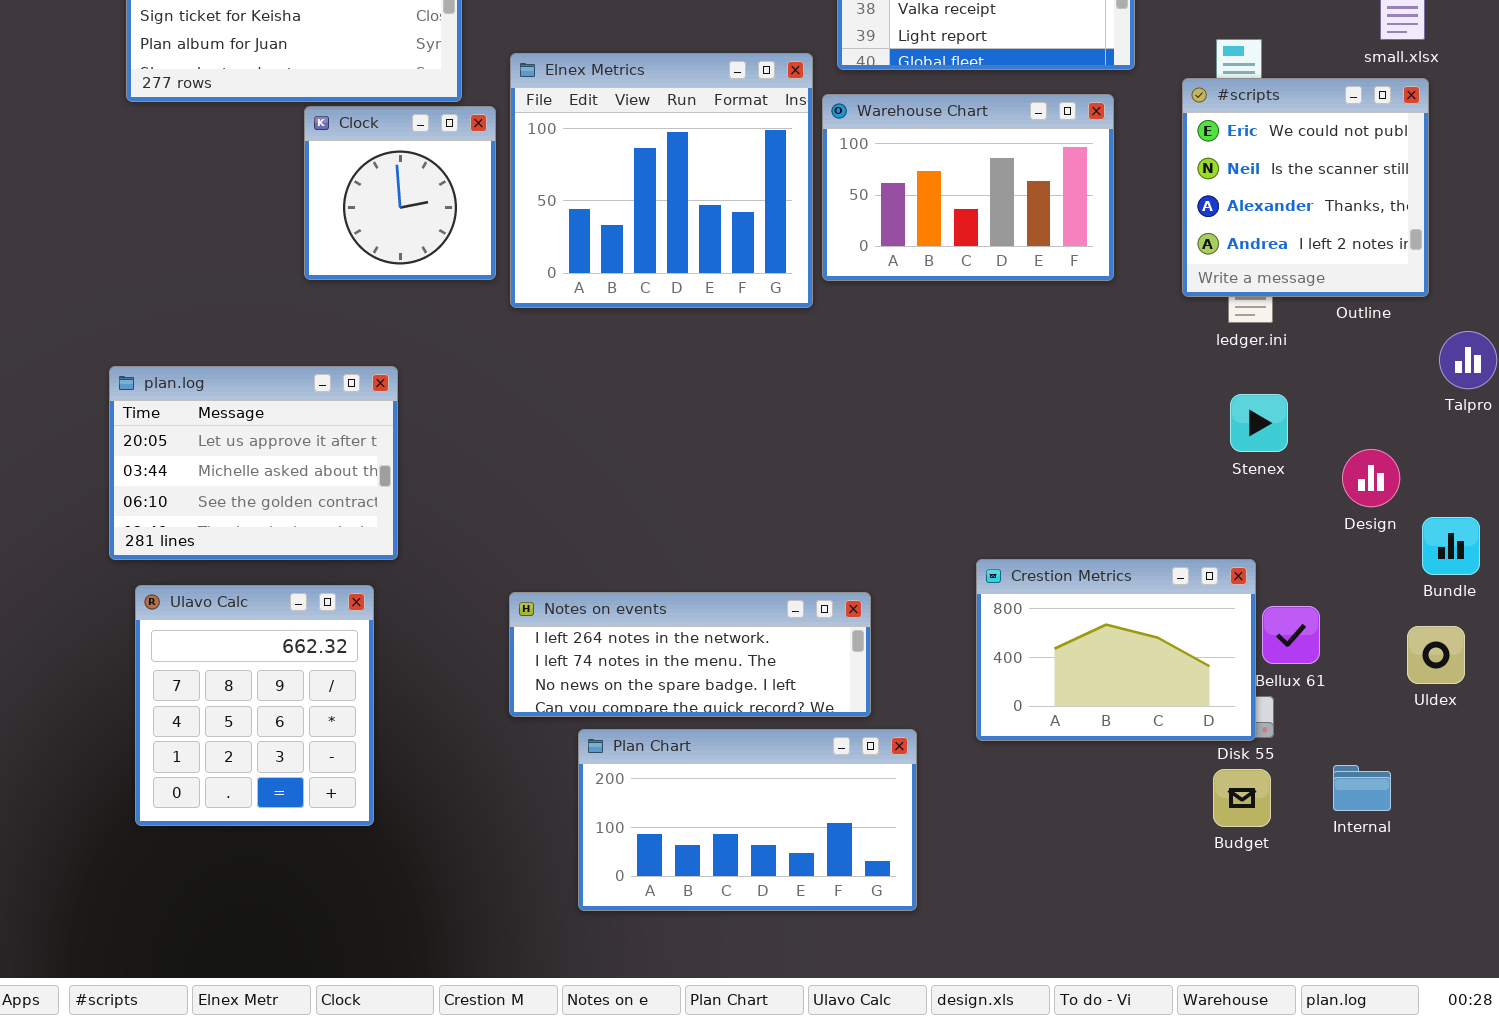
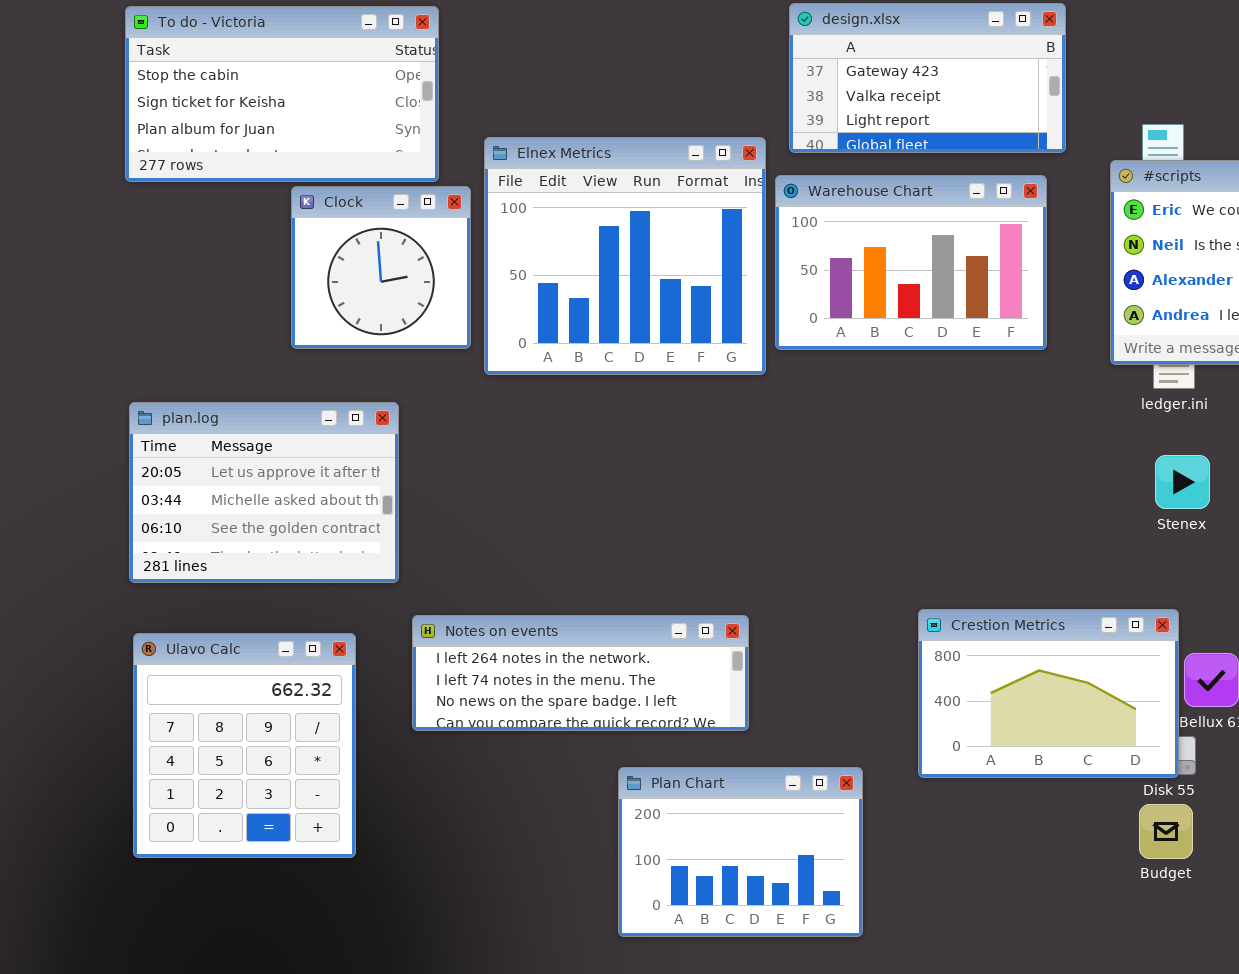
plan.log: [109,366,398,560] -> [129,402,399,583], moved
Notes on events: [509,592,871,717] -> [412,615,749,731], moved
Plan Chart: [578,729,917,911] -> [618,767,863,937], resized

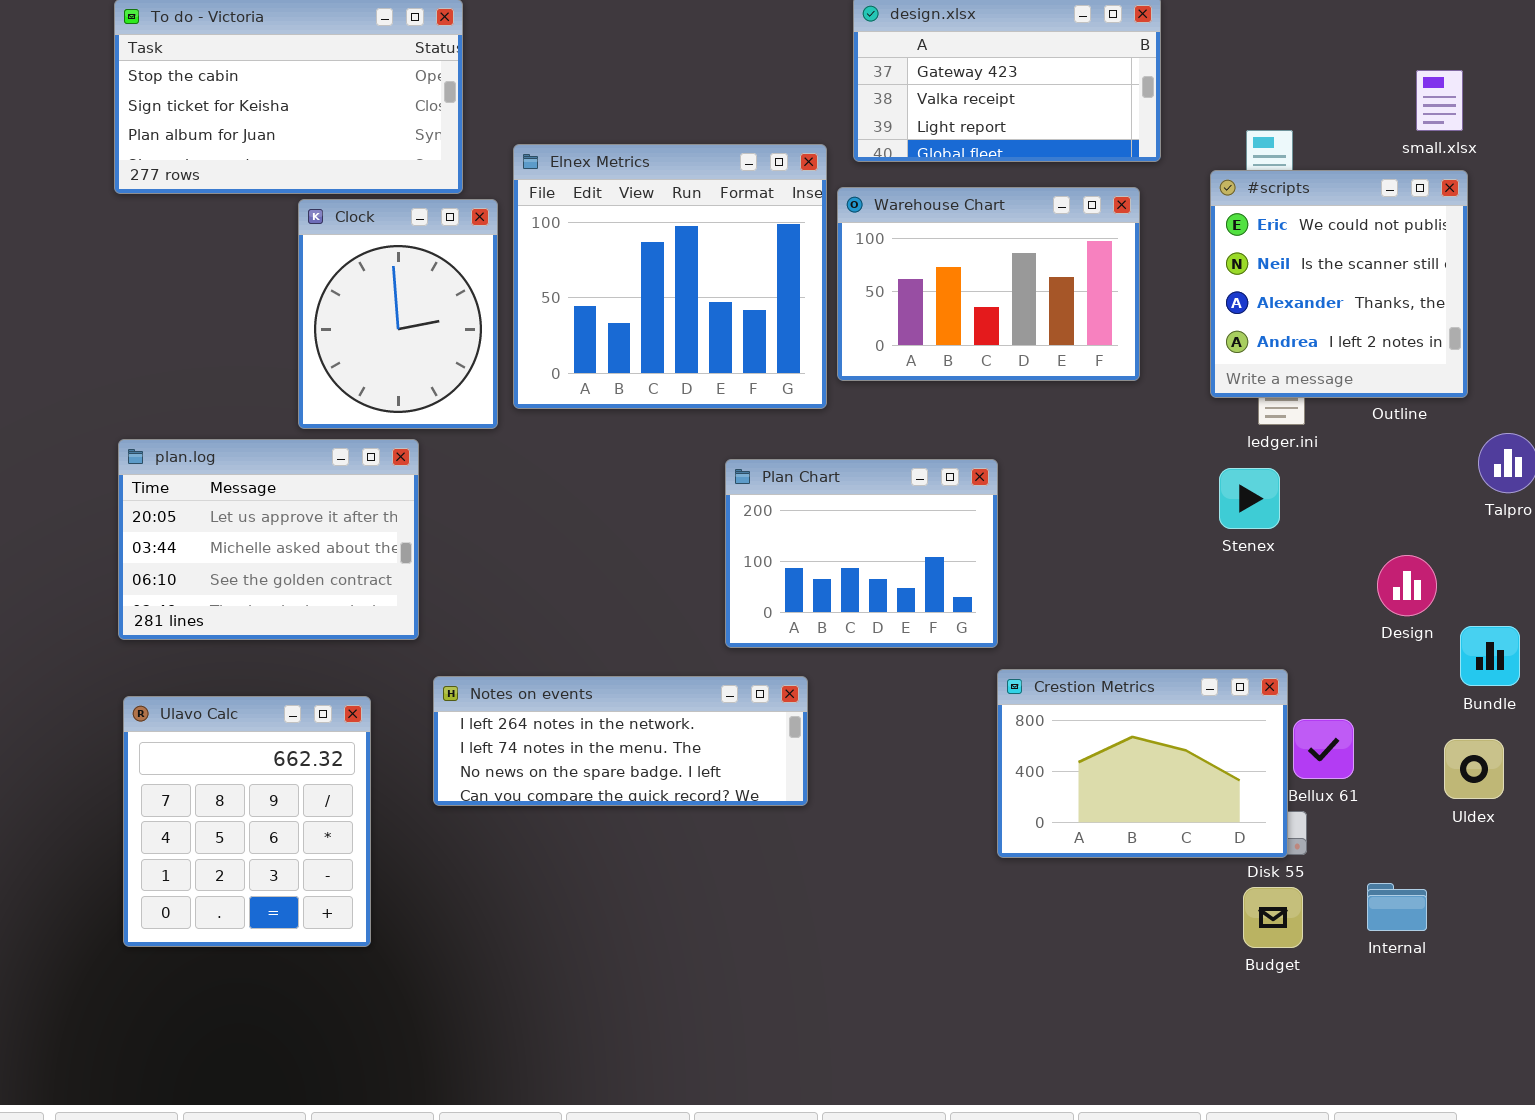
Clock: [291,186,471,349] -> [298,199,498,429], resized
Stenex: [1155,455,1210,509] -> [1219,468,1280,529], moved
Plan Chart: [618,767,863,937] -> [725,459,998,648], moved

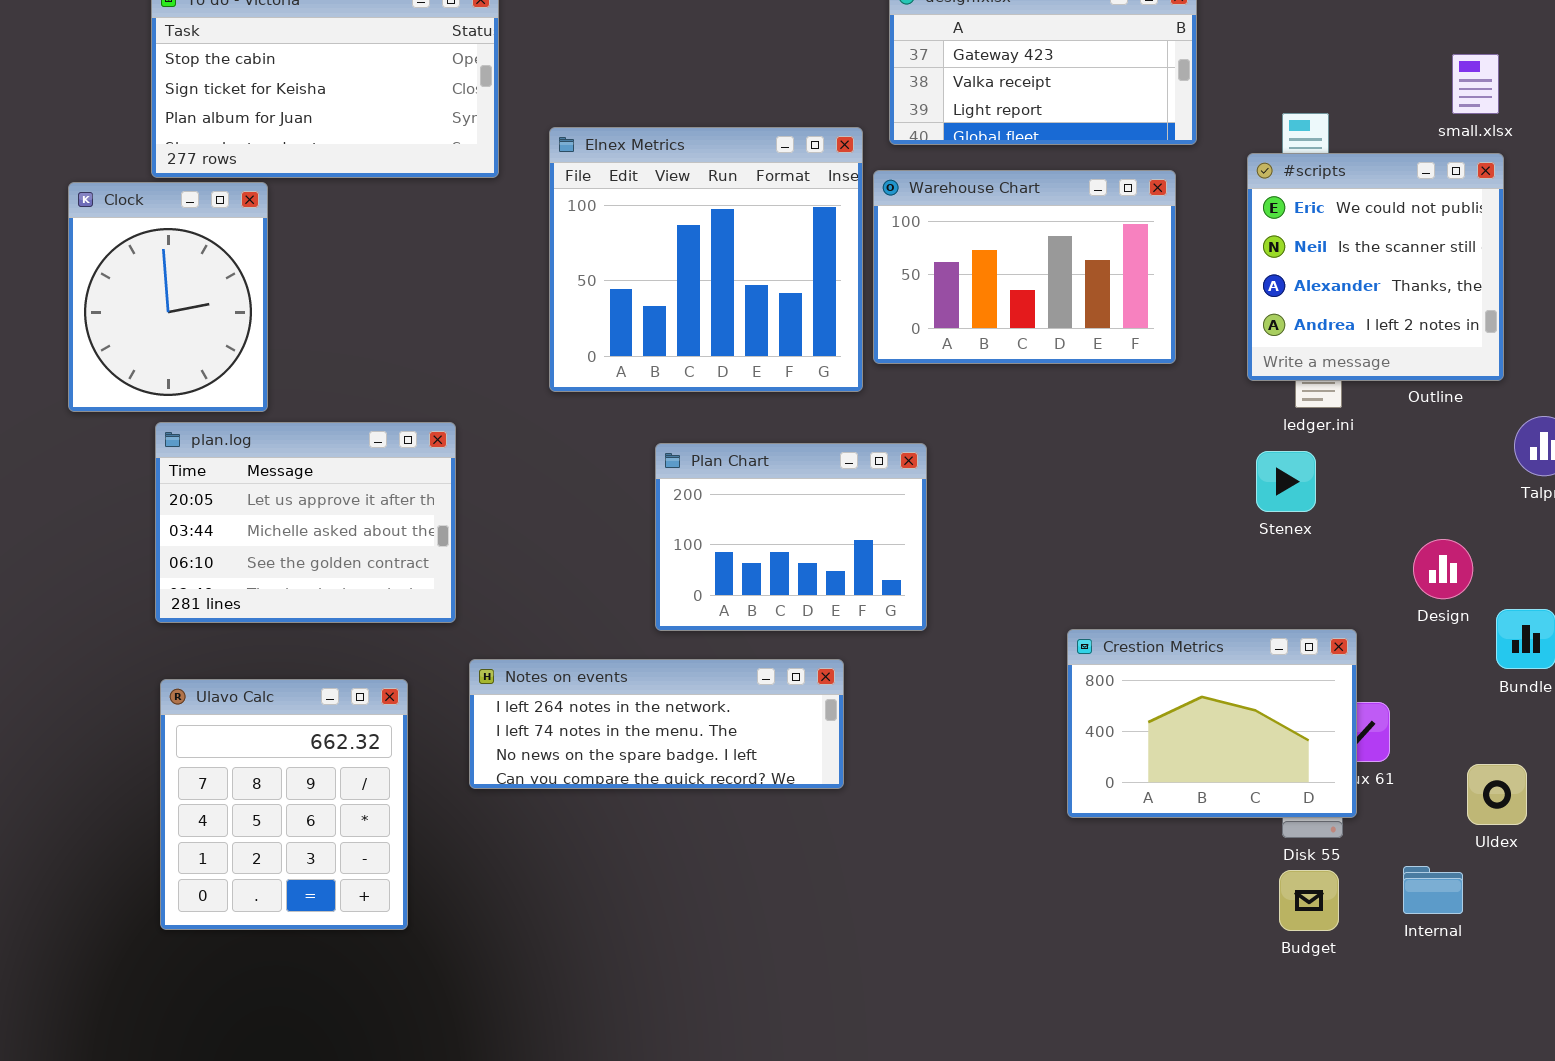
Clock: [298,199,498,429] -> [68,182,268,412], moved
Plan Chart: [725,459,998,648] -> [655,443,927,631], moved
Crestion Metrics: [997,669,1288,858] -> [1067,629,1357,818], moved
Uldex: [1444,739,1504,799] -> [1467,764,1527,825], moved

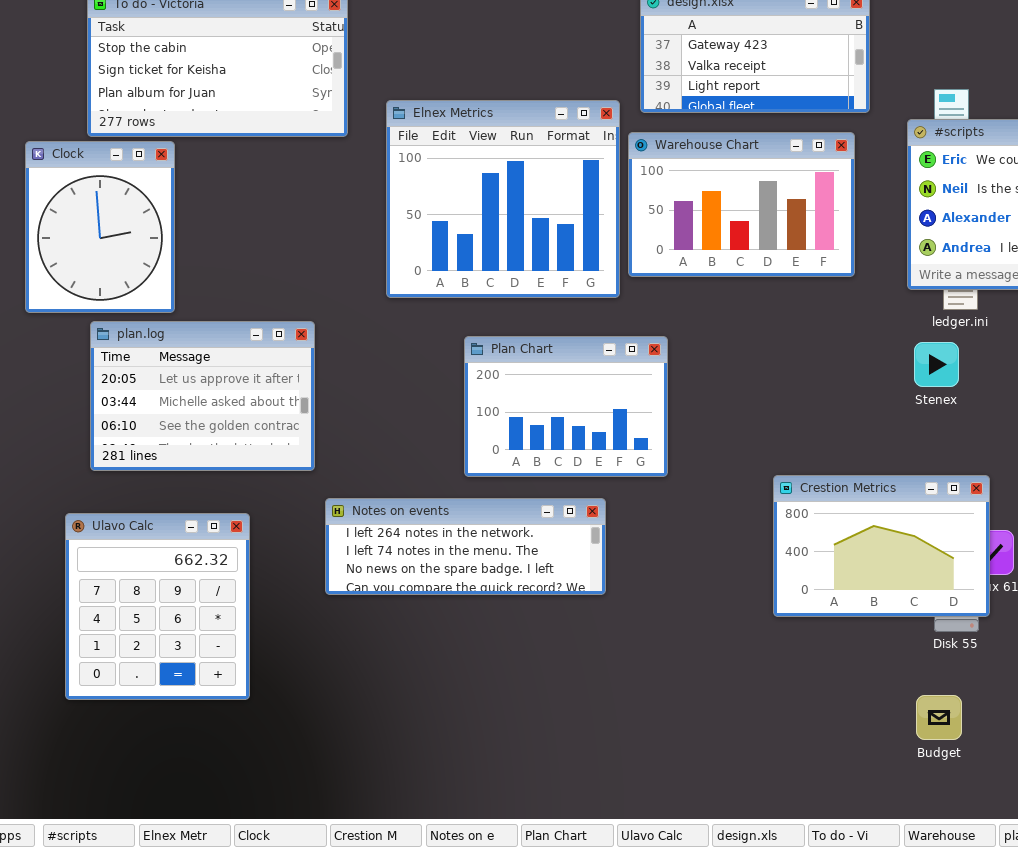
Ulavo Calc: [160,679,408,930] -> [65,513,250,700], moved
Budget: [1279,870,1339,931] -> [916,695,962,740], moved

